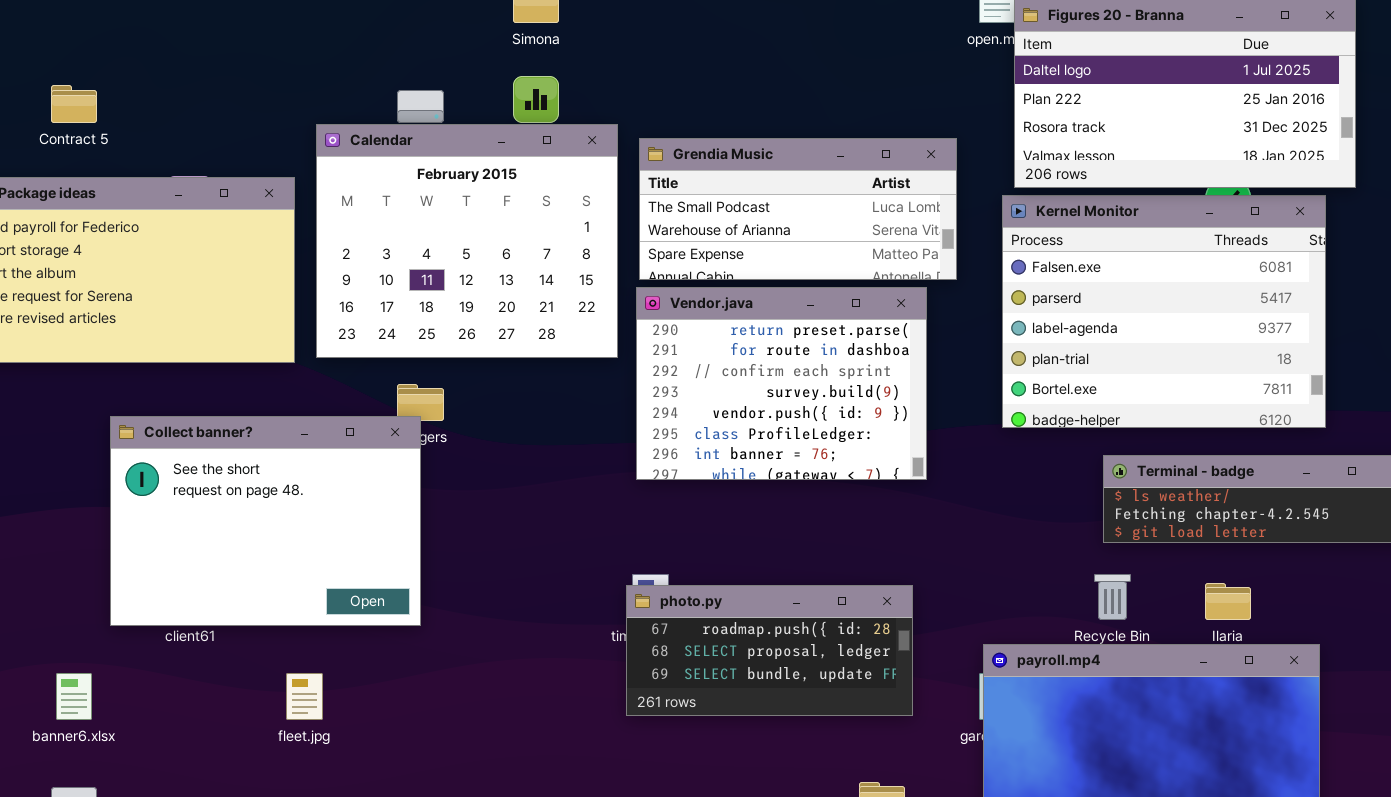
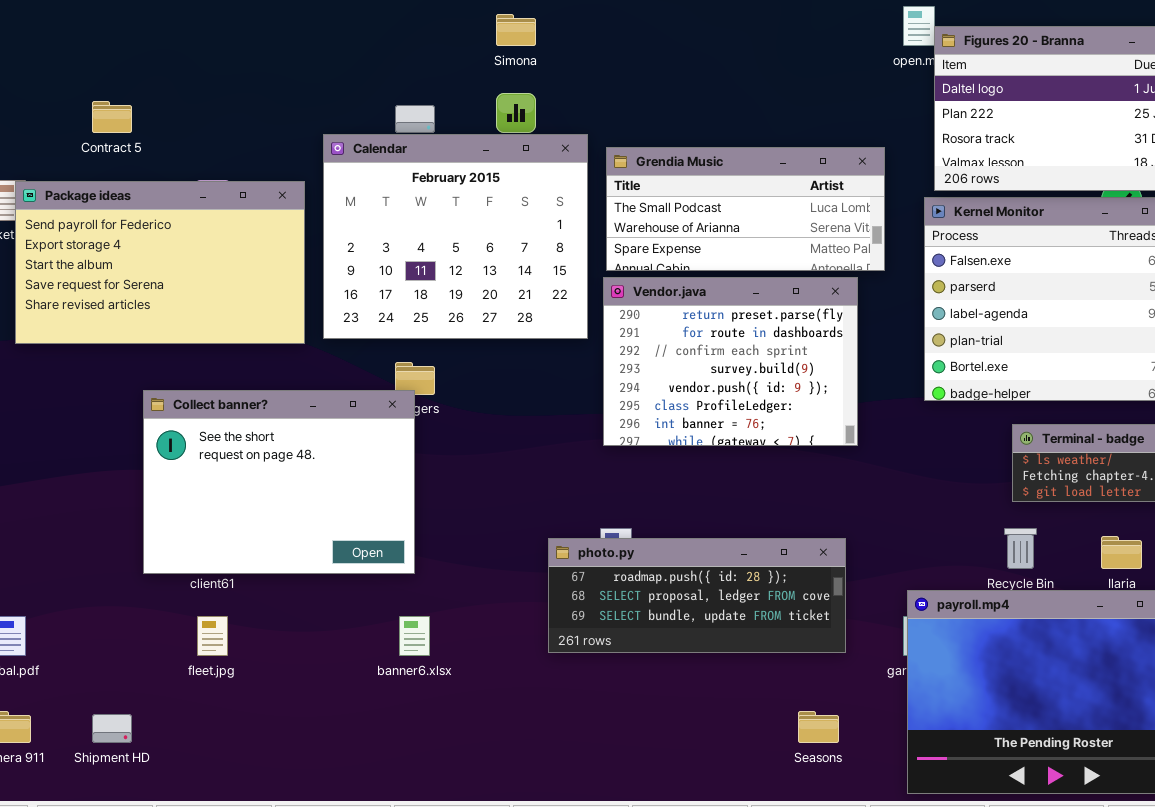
photo.py: [626,585,913,716] -> [548,538,846,653], resized
banner6.xlsx: [56,673,92,720] -> [399,616,430,656], moved
fleet.jpg: [286,673,323,720] -> [197,616,228,656], moved

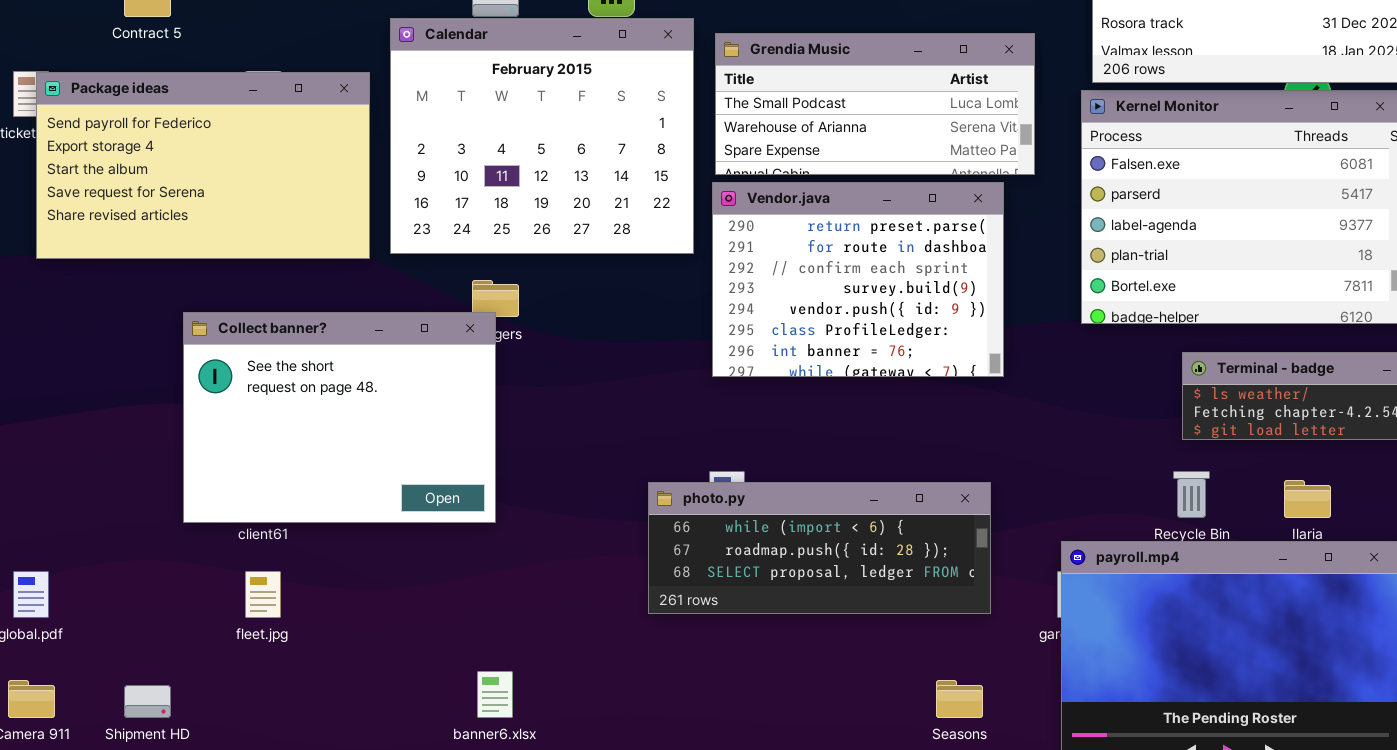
photo.py: [548,538,846,653] -> [648,482,991,614], scrolled up 1 row
banner6.xlsx: [399,616,430,656] -> [477,671,513,718], moved

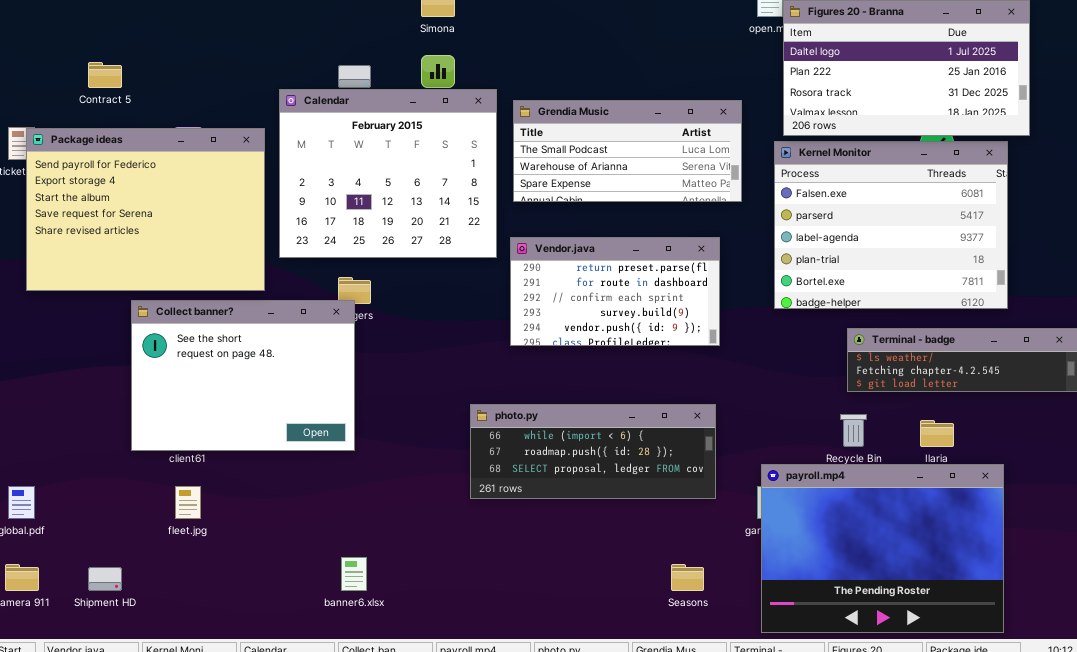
Package ideas: [36,72,370,259] -> [26,128,265,291], resized
Vendor.java: [712,182,1004,377] -> [510,237,720,346], resized
photo.py: [648,482,991,614] -> [470,404,716,499], moved

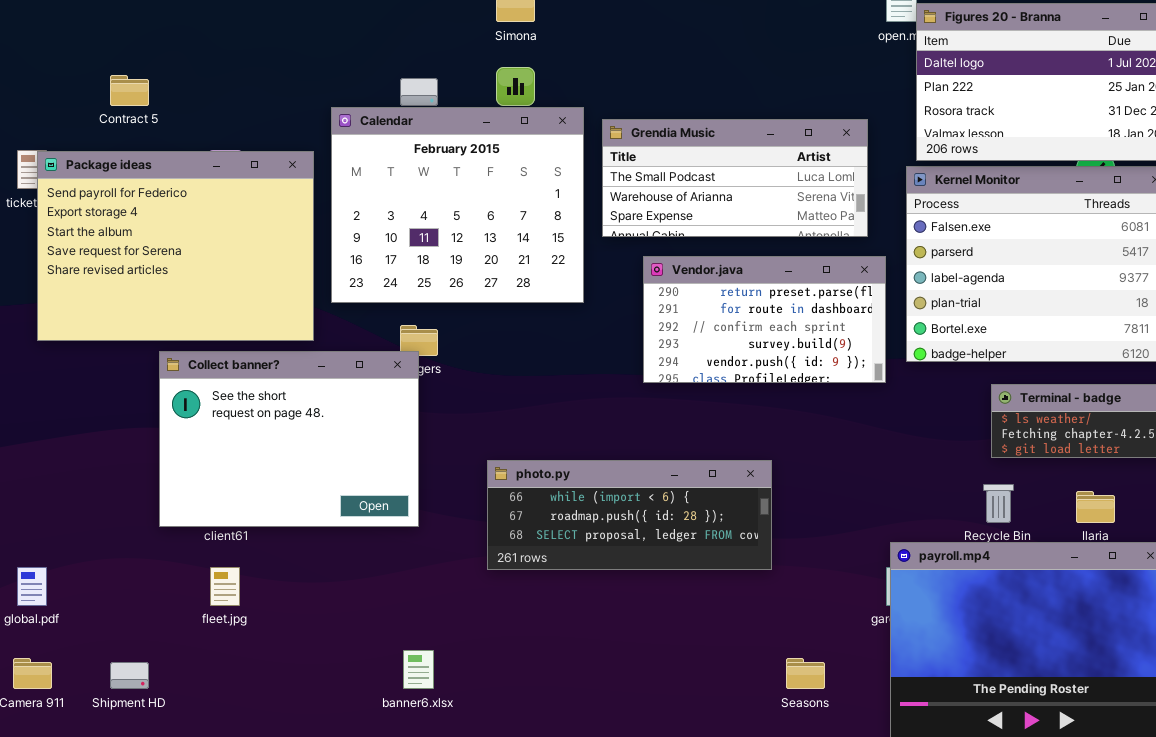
Vendor.java: [510,237,720,346] -> [643,256,886,383], moved
photo.py: [470,404,716,499] -> [487,460,772,570], moved

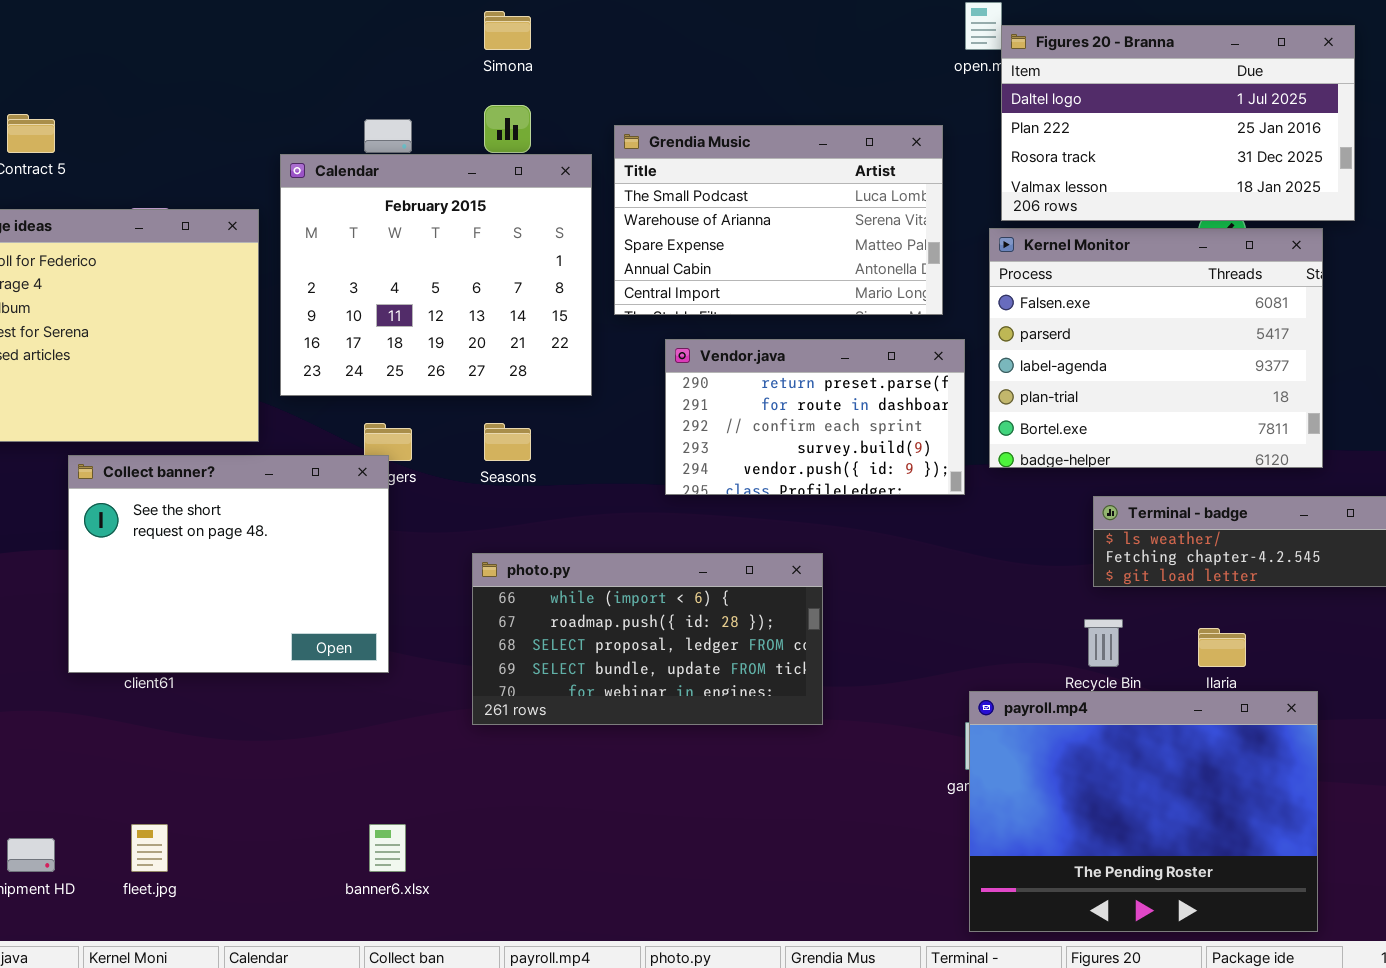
Grendia Music: [602,119,868,237] -> [614,125,943,315], resized
photo.py: [487,460,772,570] -> [472,553,823,725], resized
fleet.jpg: [210,567,240,606] -> [131,824,168,872], moved
Seasons: [786,658,825,689] -> [484,423,531,461], moved

